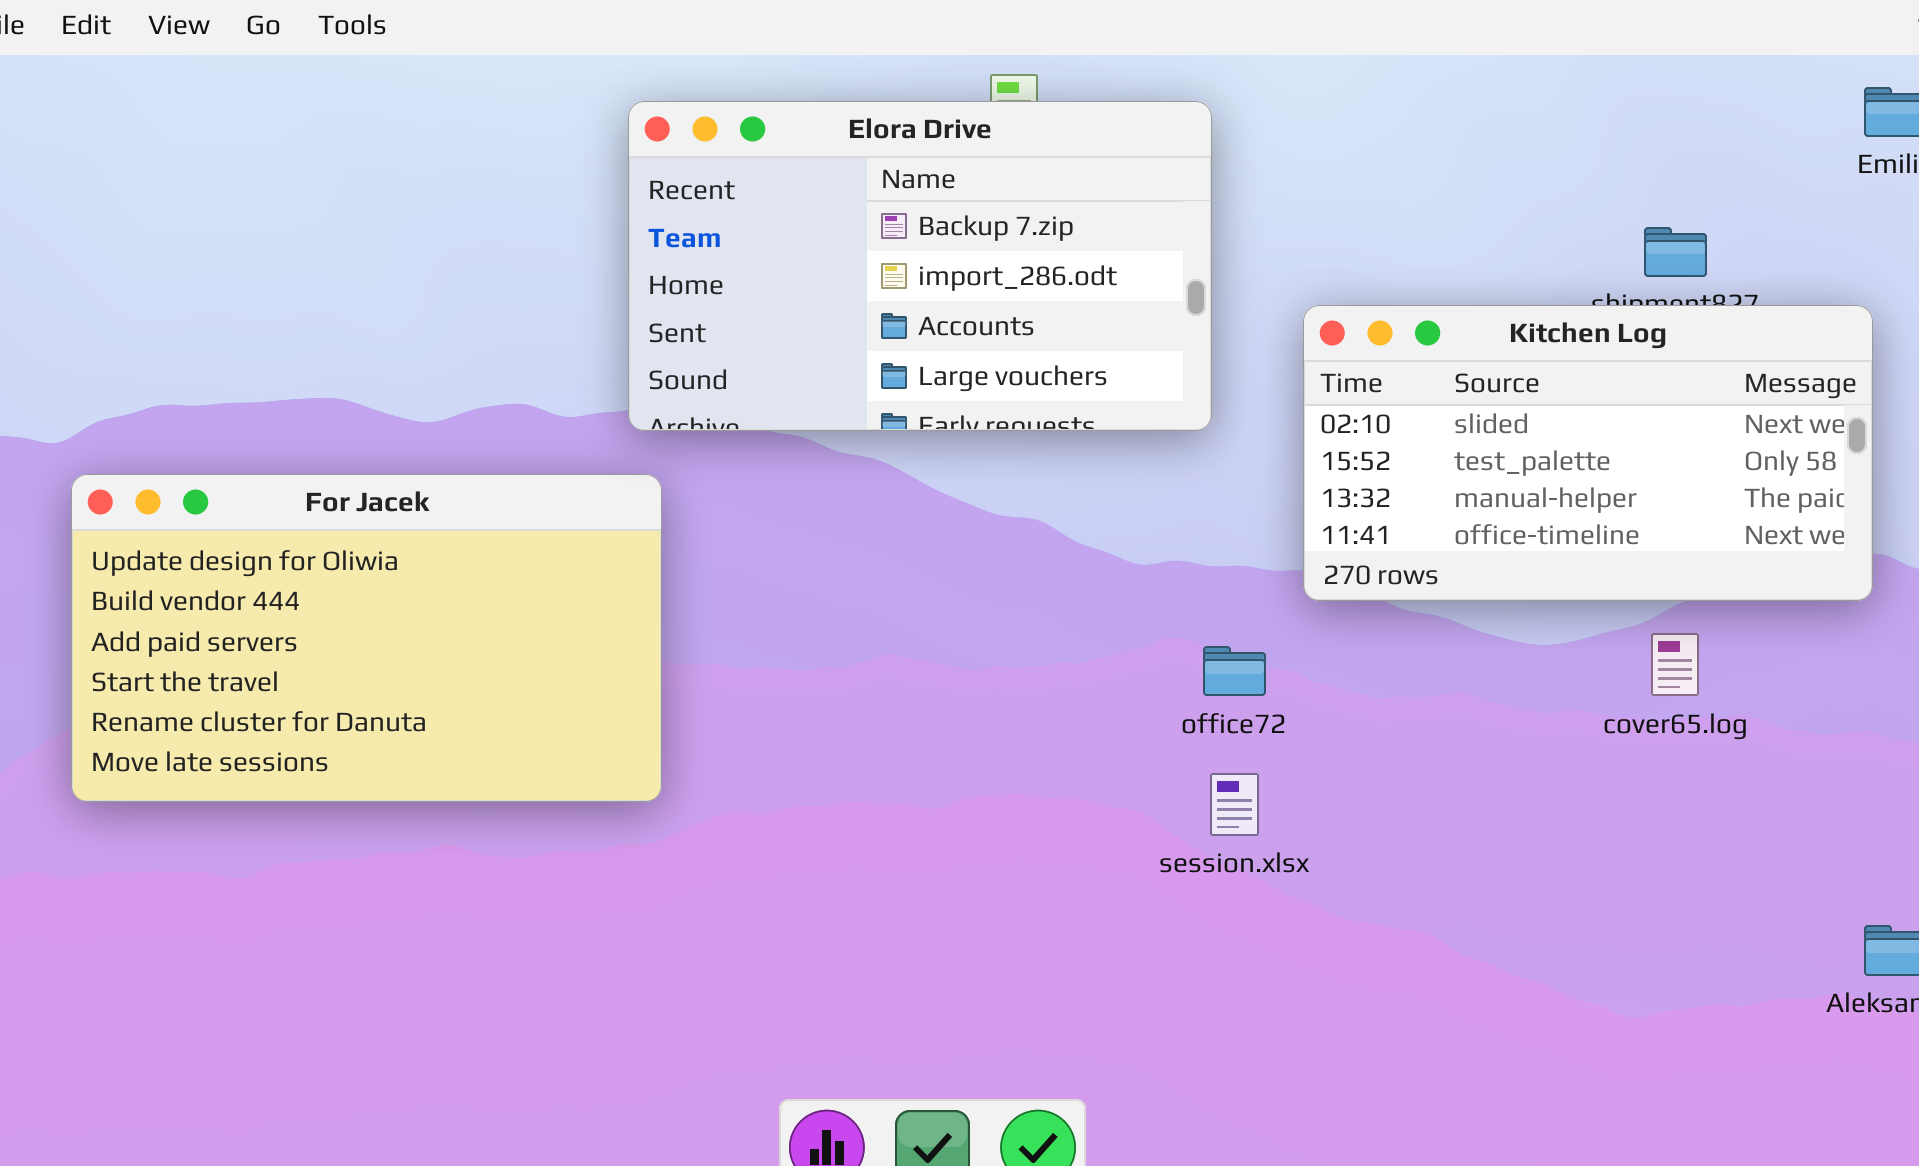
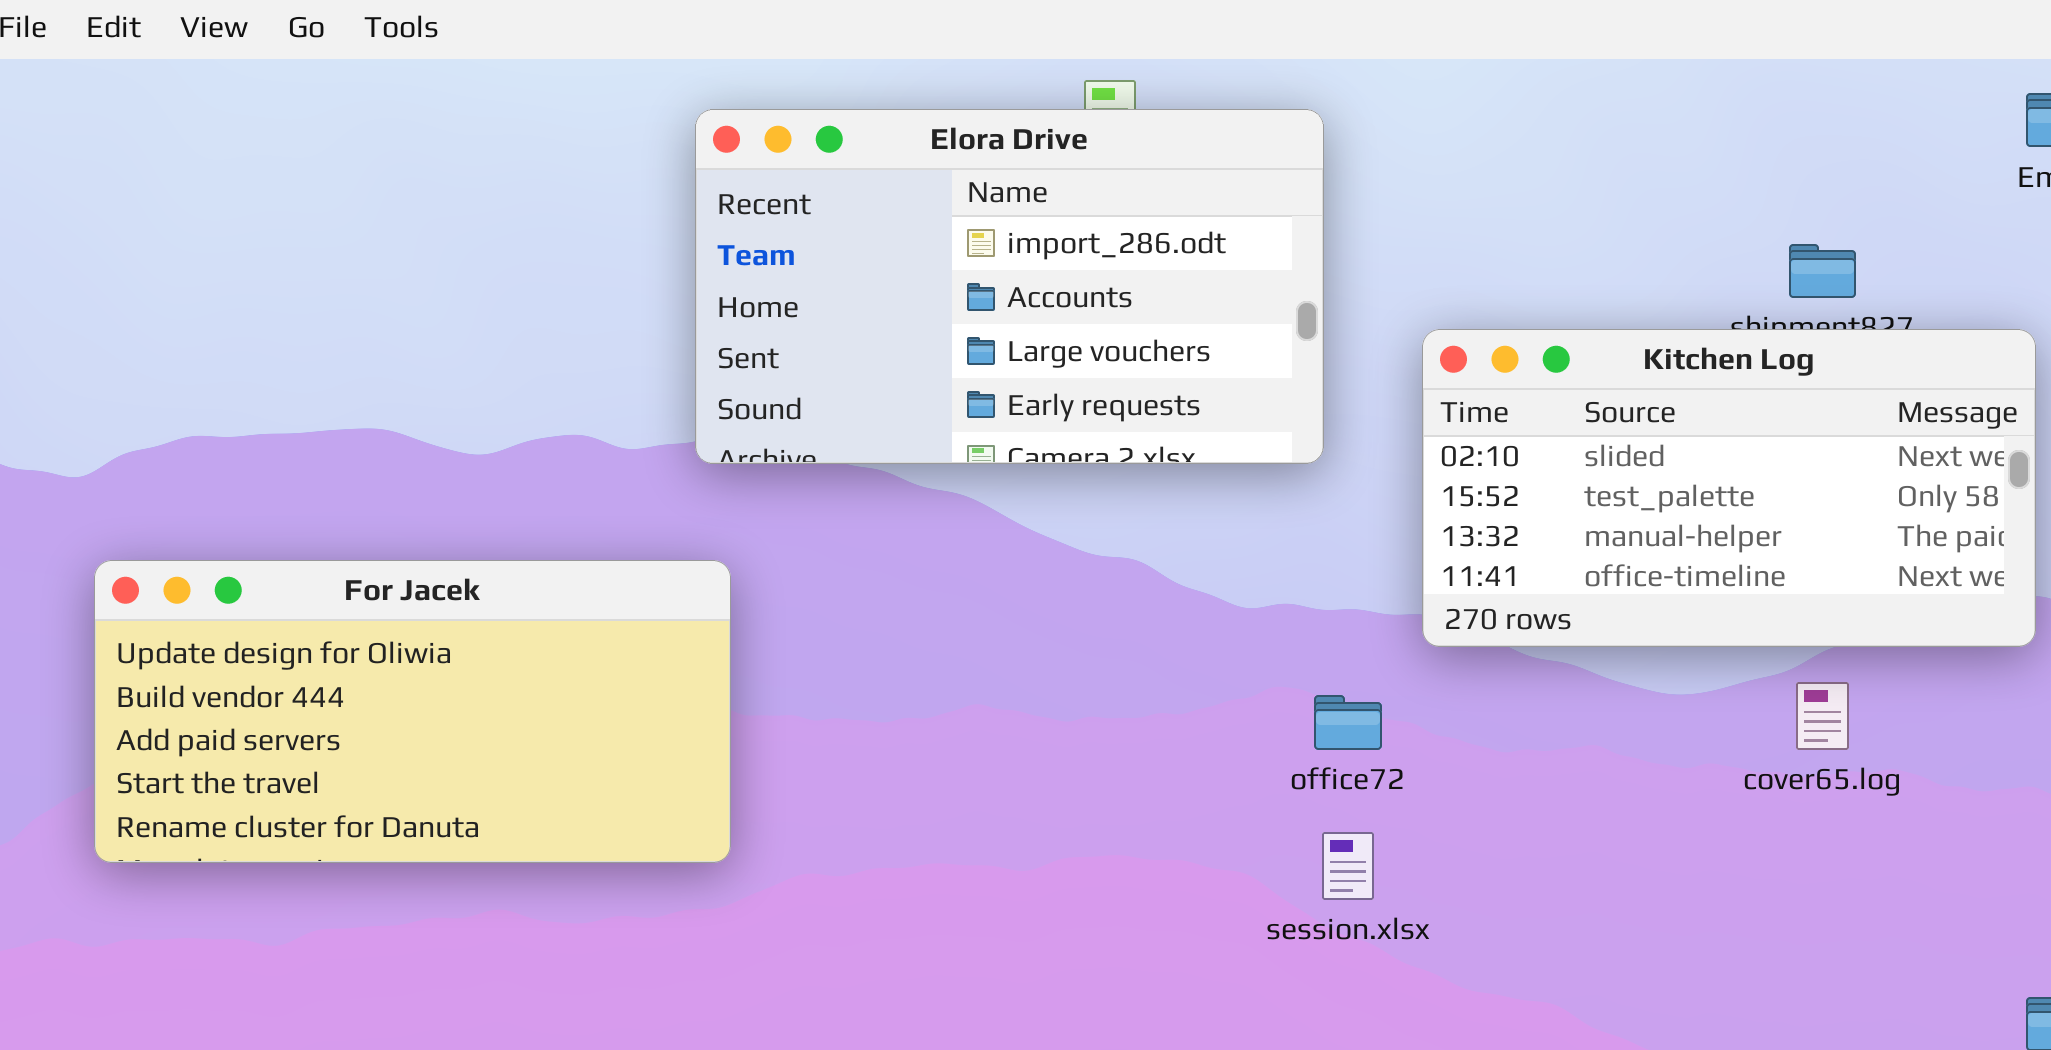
Elora Drive: [628,101,1212,431] -> [695,109,1324,464], scrolled down 1 row
For Jacek: [71,474,662,802] -> [94,560,731,863], resized

